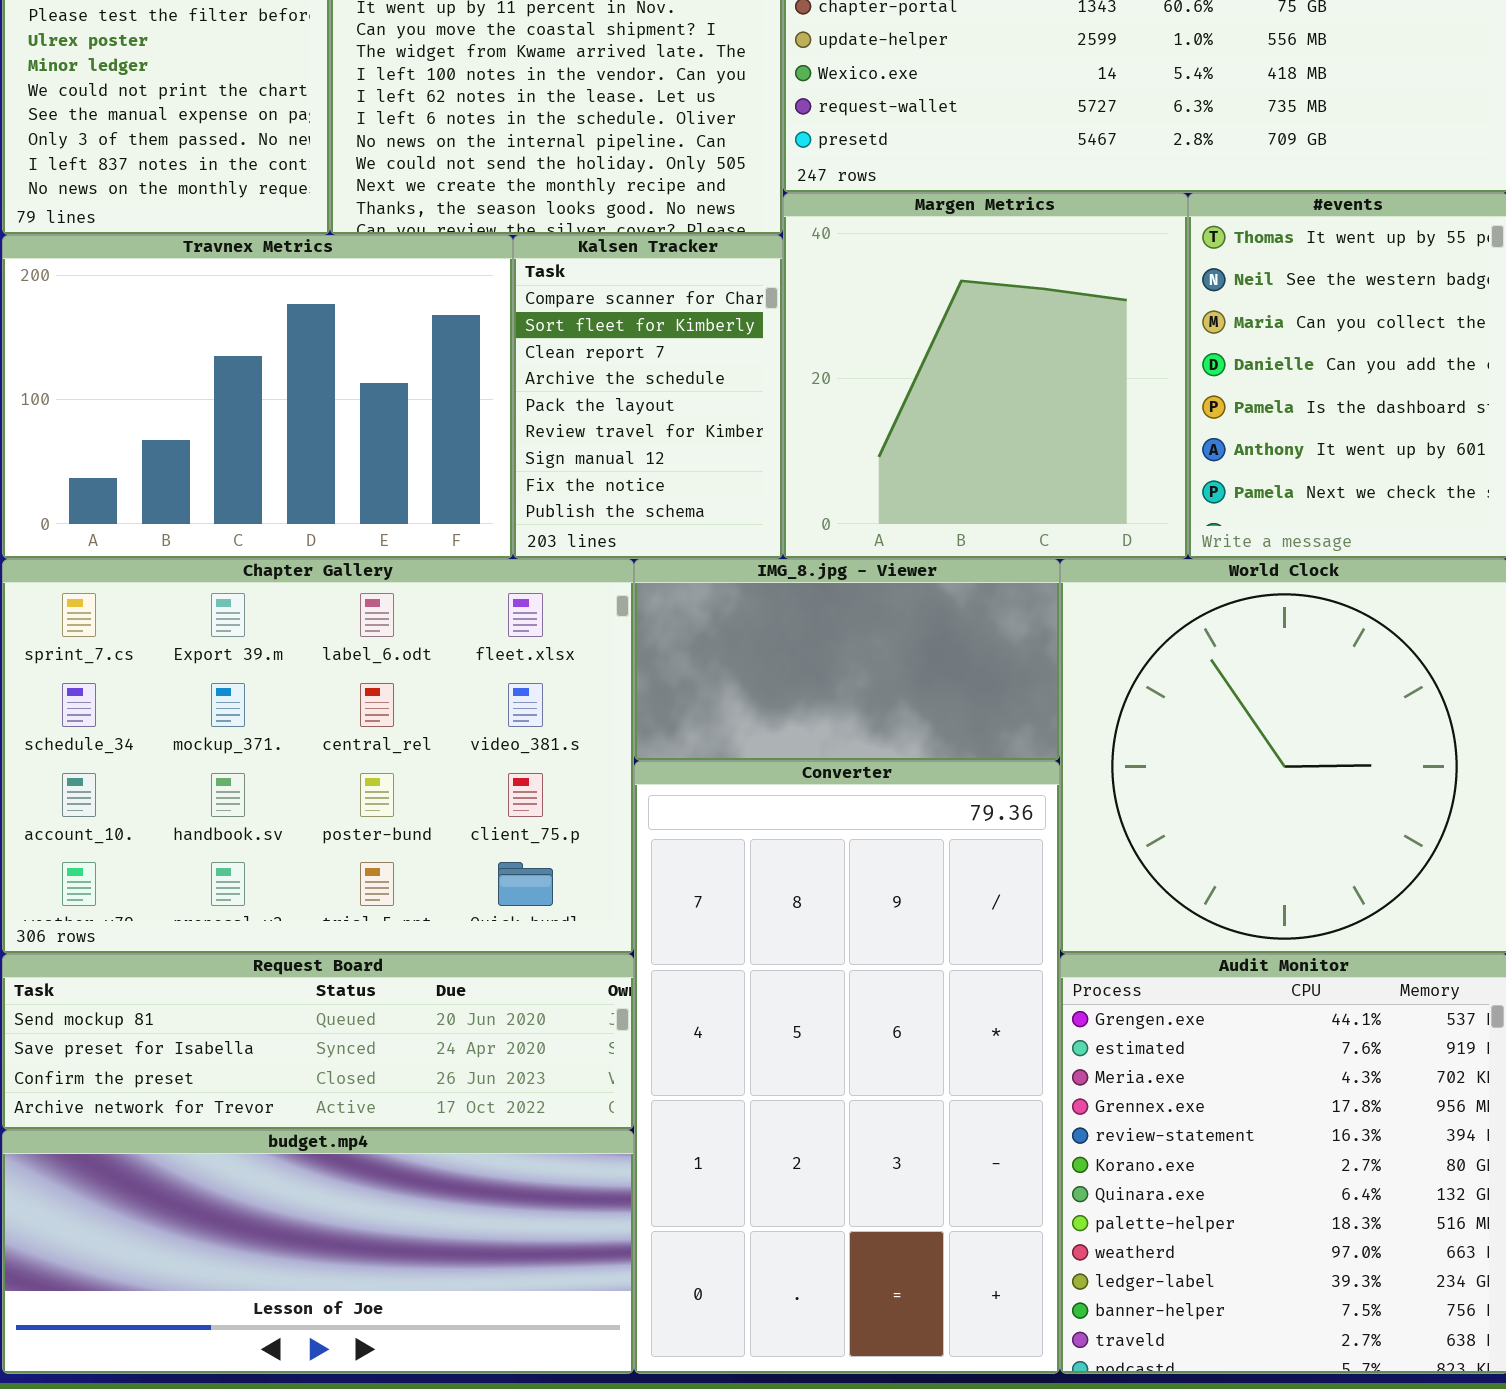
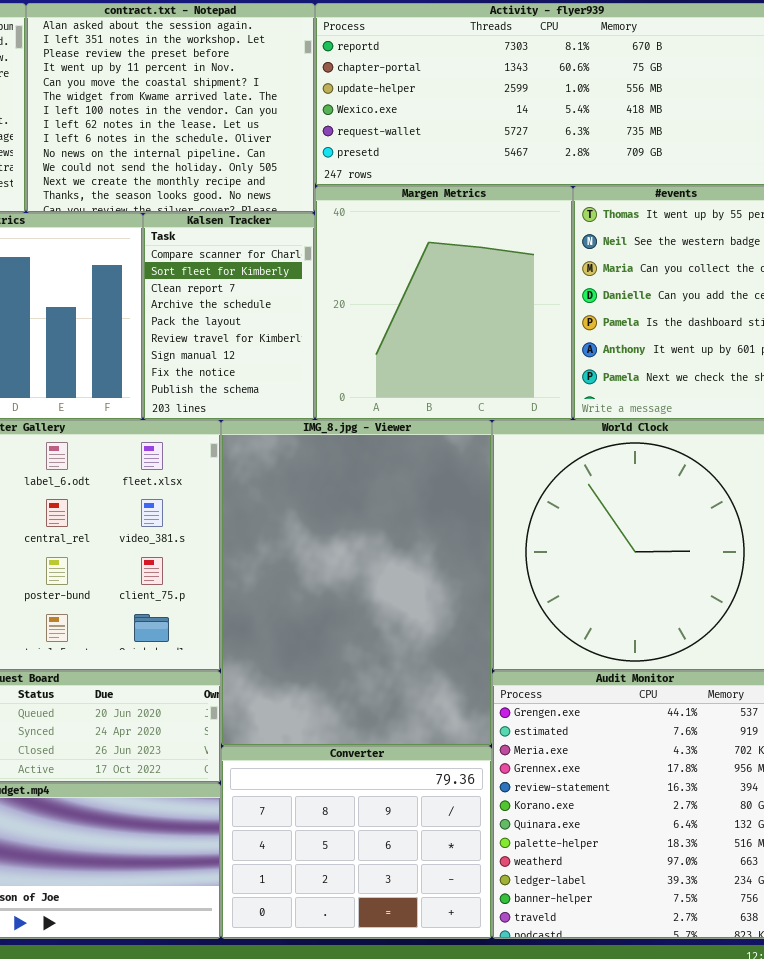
IMG_8.jpg - Viewer: [634,559,1060,761] -> [221,420,492,746], resized
Converter: [634,761,1060,1374] -> [221,746,492,939], resized

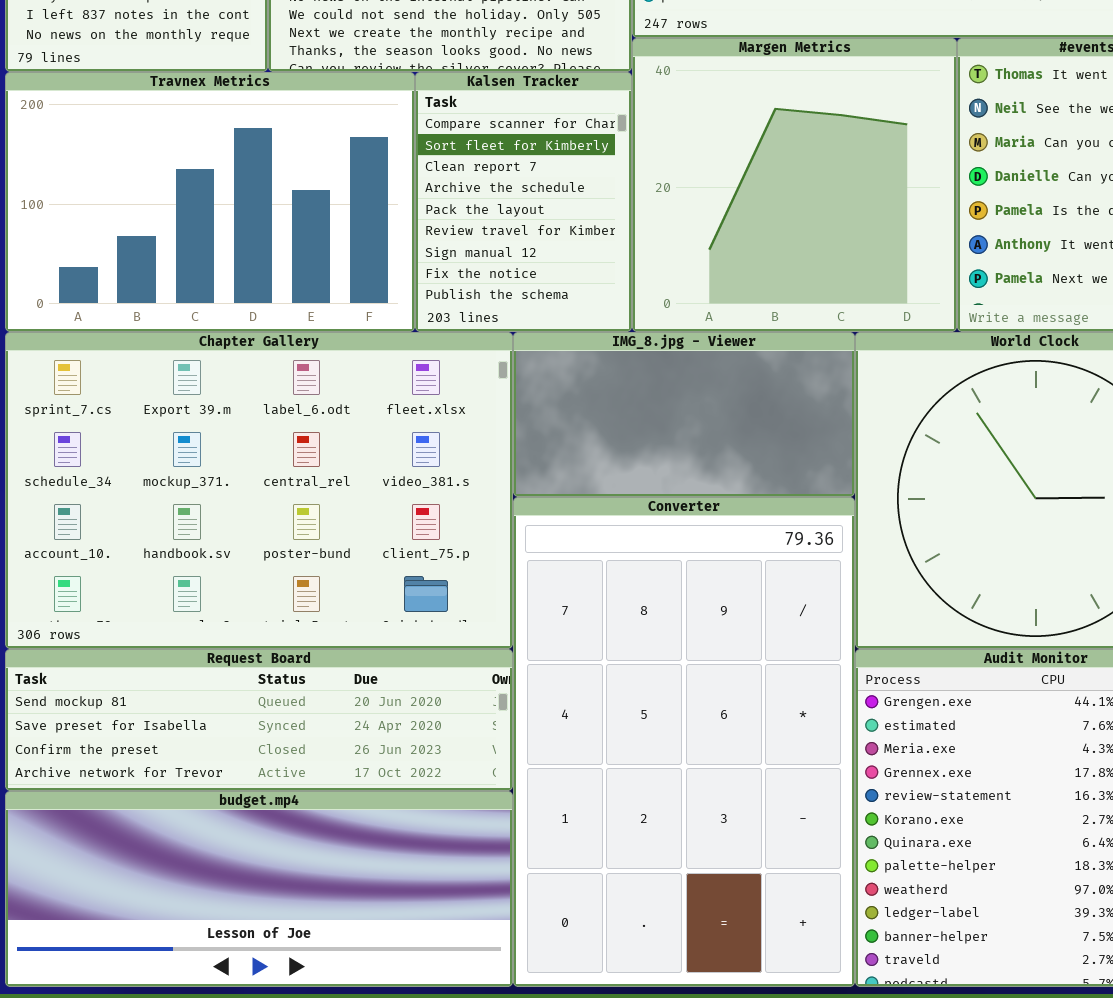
IMG_8.jpg - Viewer: [221,420,492,746] -> [513,332,855,497], resized
Converter: [221,746,492,939] -> [513,497,855,987], resized

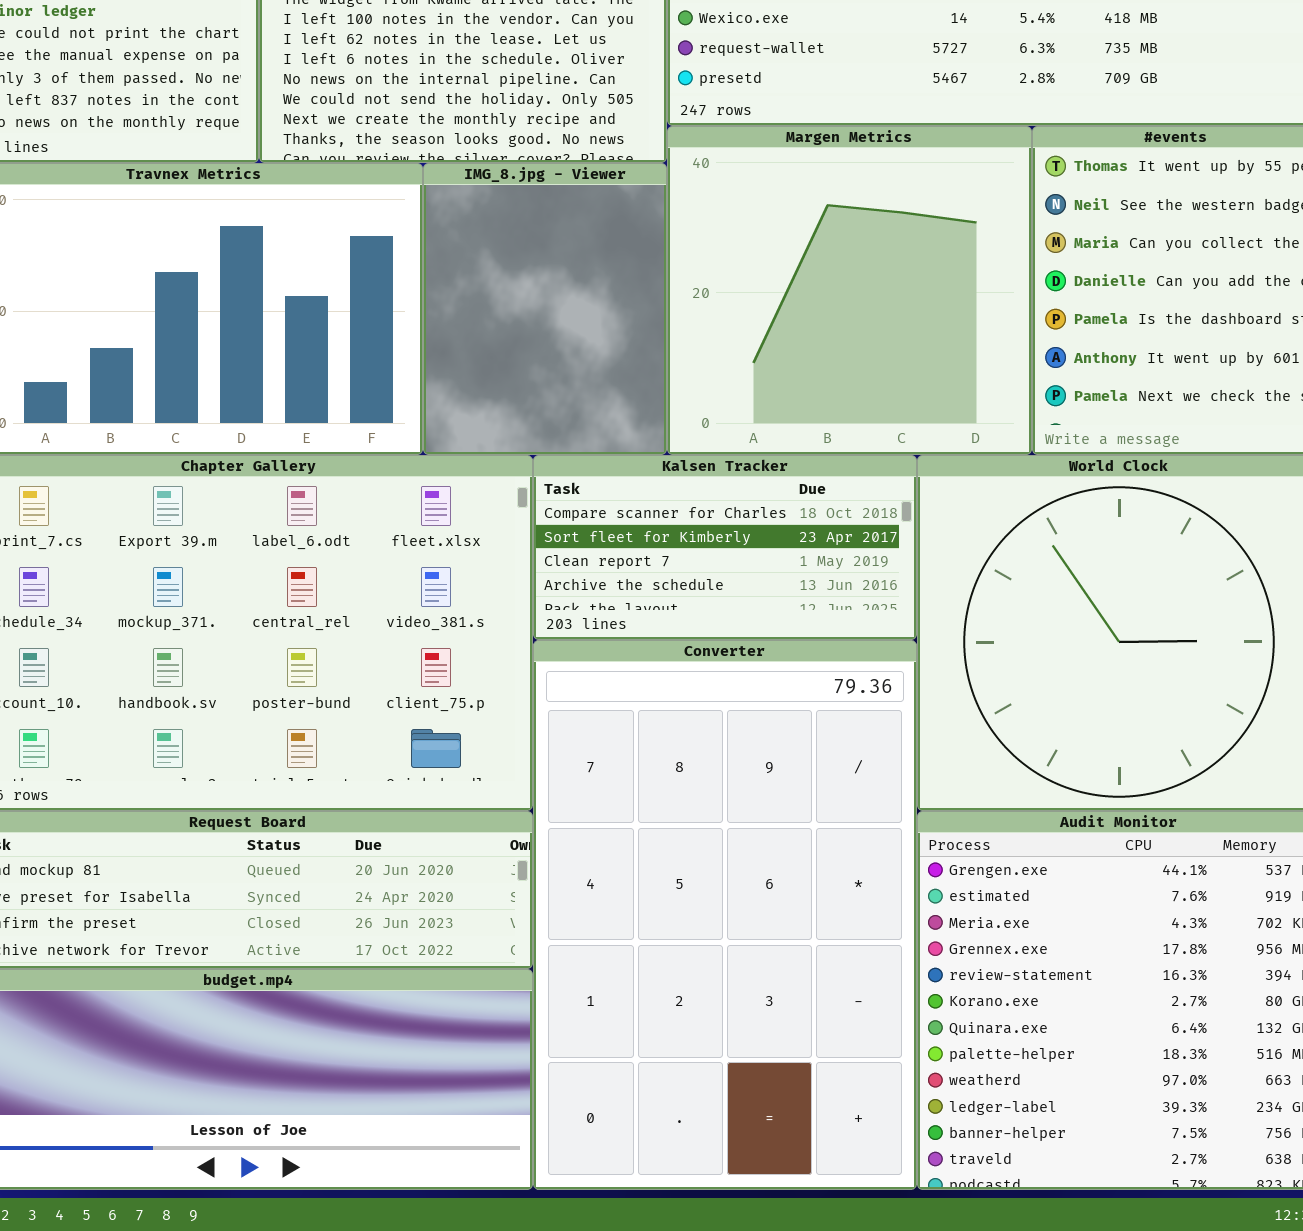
Kalsen Tracker: [415,72,632,332] -> [533,455,917,640], moved, resized
IMG_8.jpg - Viewer: [513,332,855,497] -> [423,163,667,455], moved, resized

